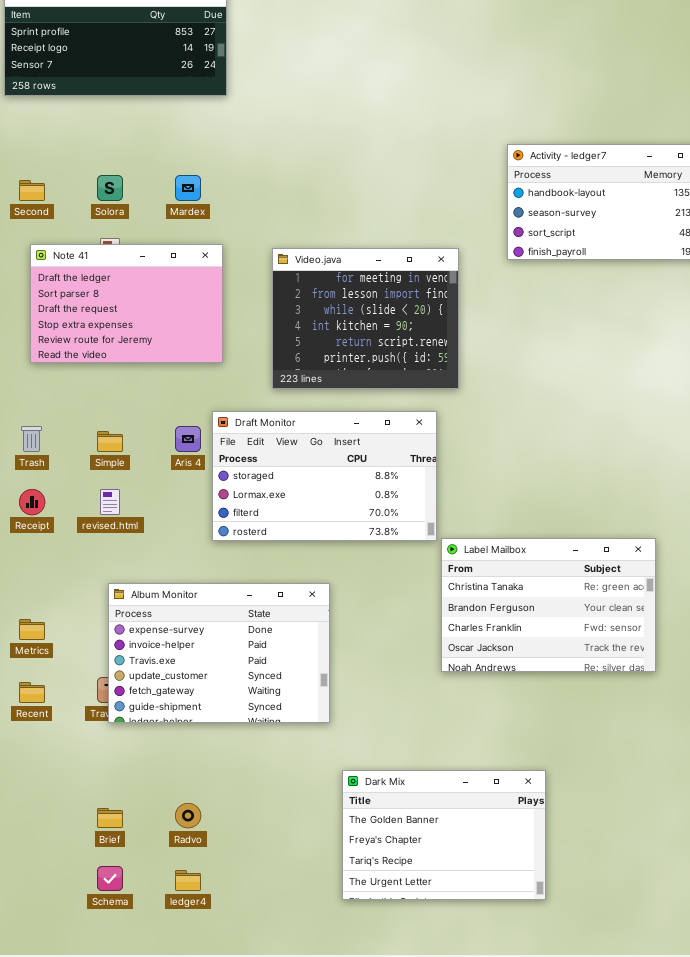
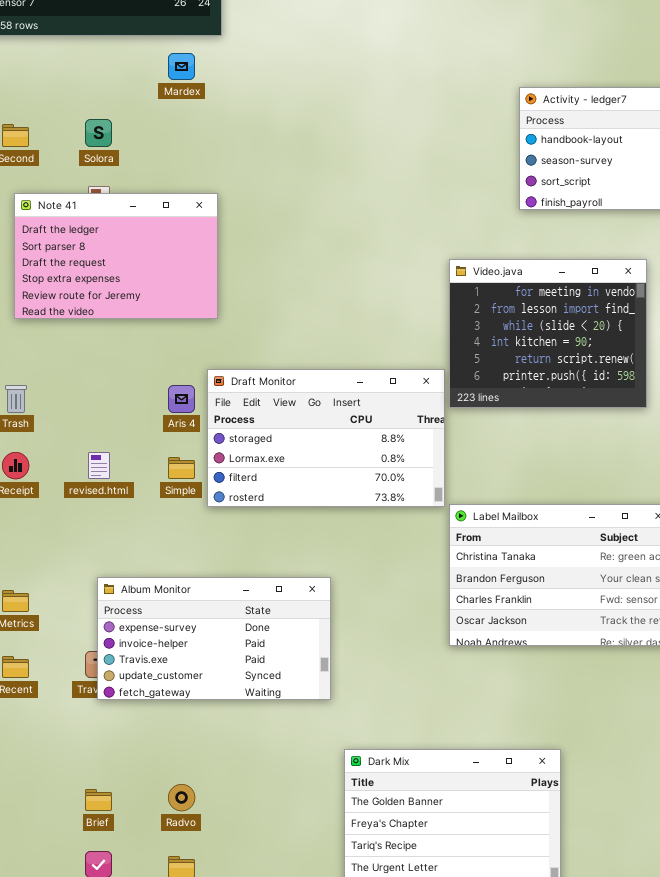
Mardex: [175,175,201,201] -> [168,53,195,80], moved
Video.java: [272,248,459,389] -> [449,259,647,408], moved
Simple: [97,431,123,452] -> [168,457,195,479], moved
Album Monitor: [108,583,330,723] -> [97,577,331,700], resized

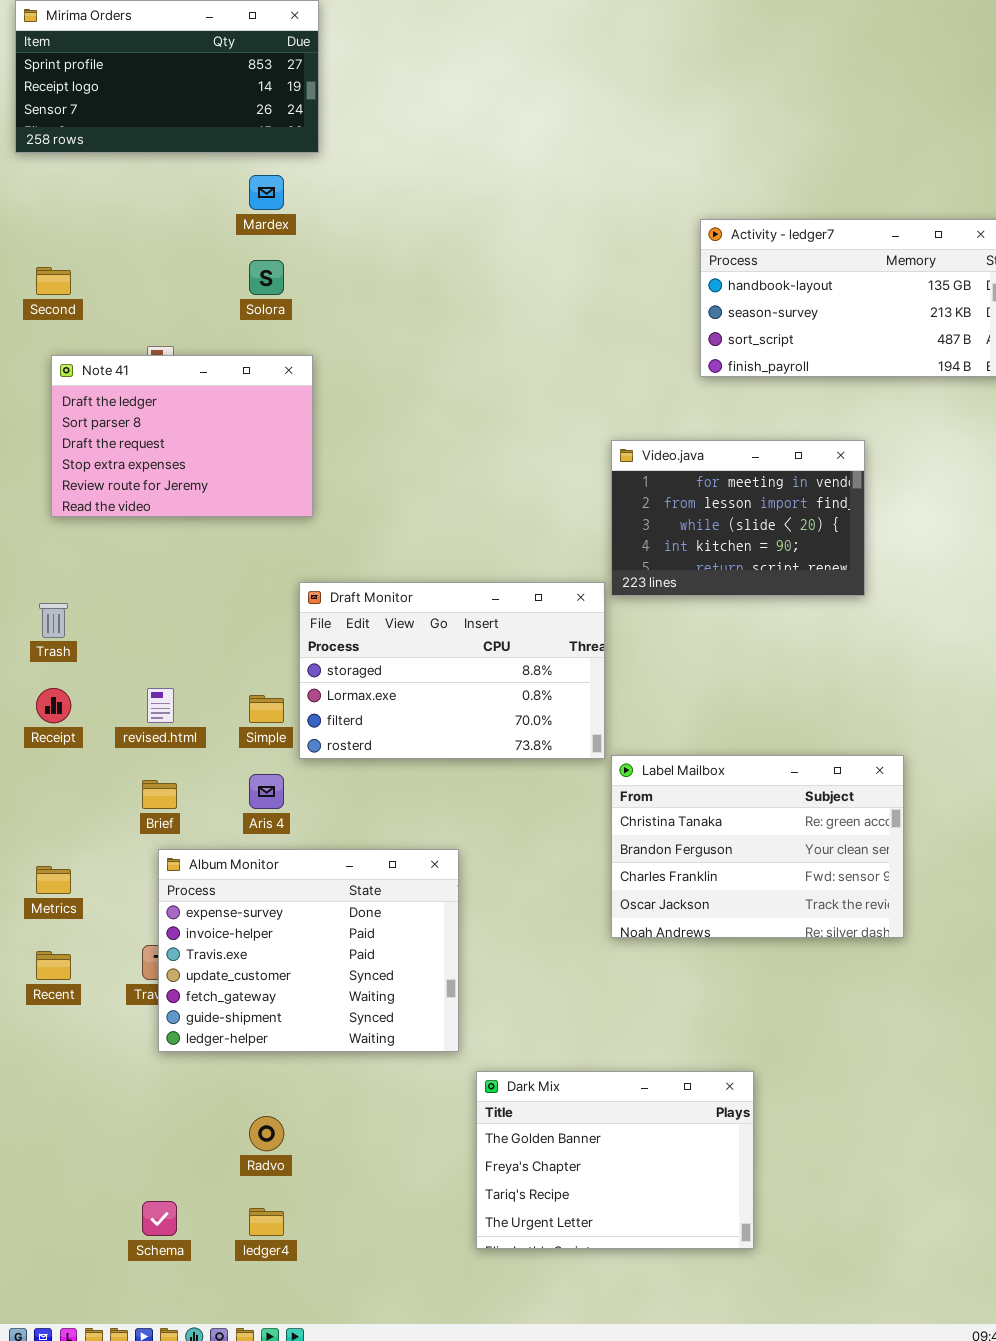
Solora: [85,119,112,147] -> [249,260,284,295], moved
Video.java: [449,259,647,408] -> [611,440,865,596], resized
Aris 4: [168,385,195,413] -> [249,774,284,809], moved
Album Monitor: [97,577,331,700] -> [158,849,459,1052], resized
Brief: [85,789,112,811] -> [142,780,177,809], moved

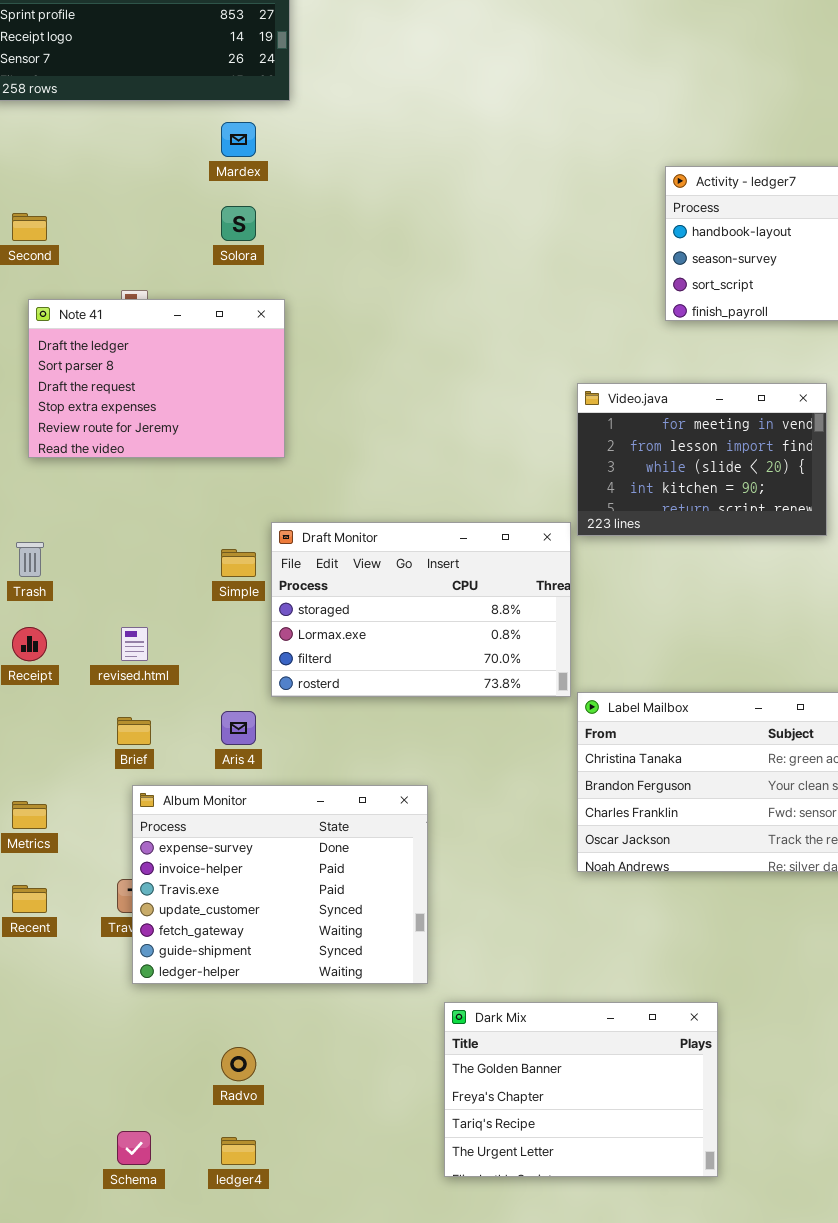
Simple: [249,695,284,723] -> [221,549,256,577], moved

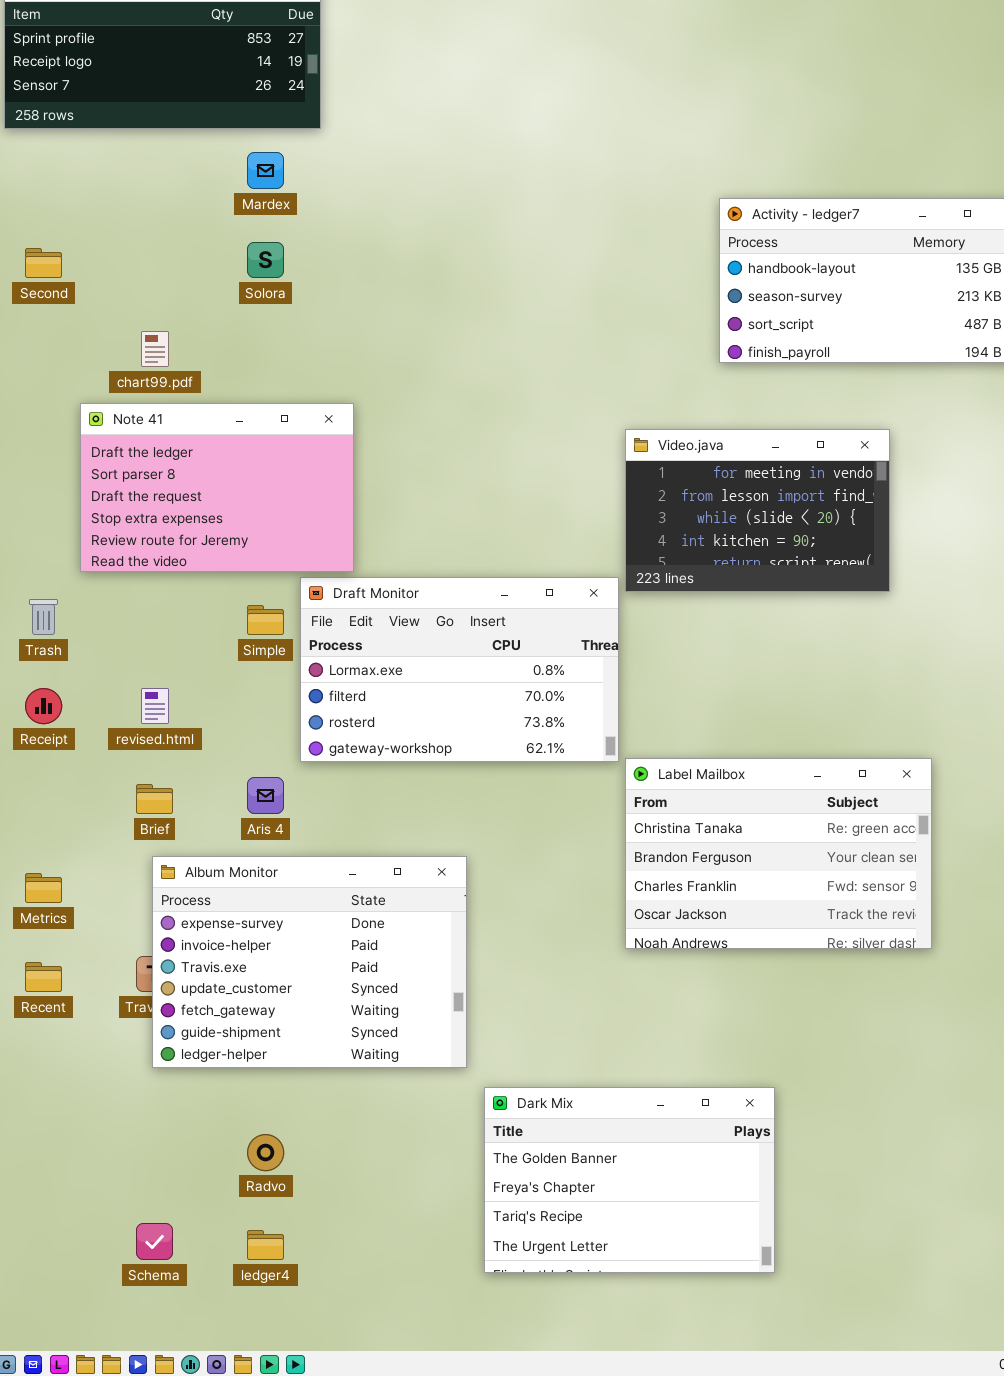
Note 41: [28,299,285,458] -> [80,403,354,572], moved
Draft Monitor: [271,522,571,697] -> [300,577,619,762], scrolled down 1 row

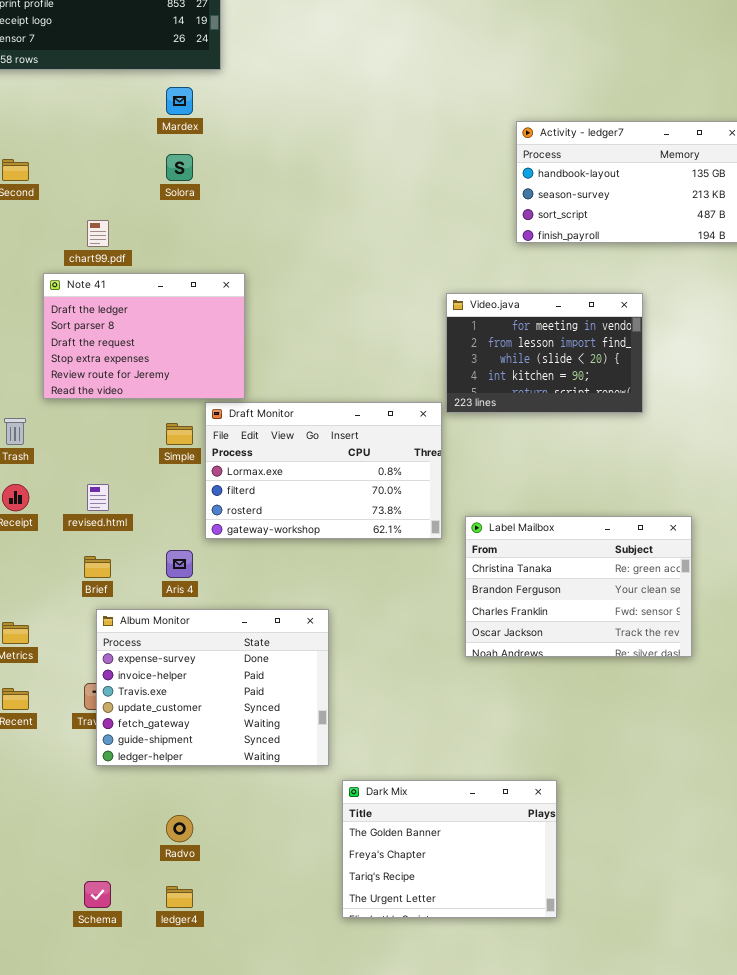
Label Mailbox: [625,758,932,949] -> [465,516,692,657], moved

